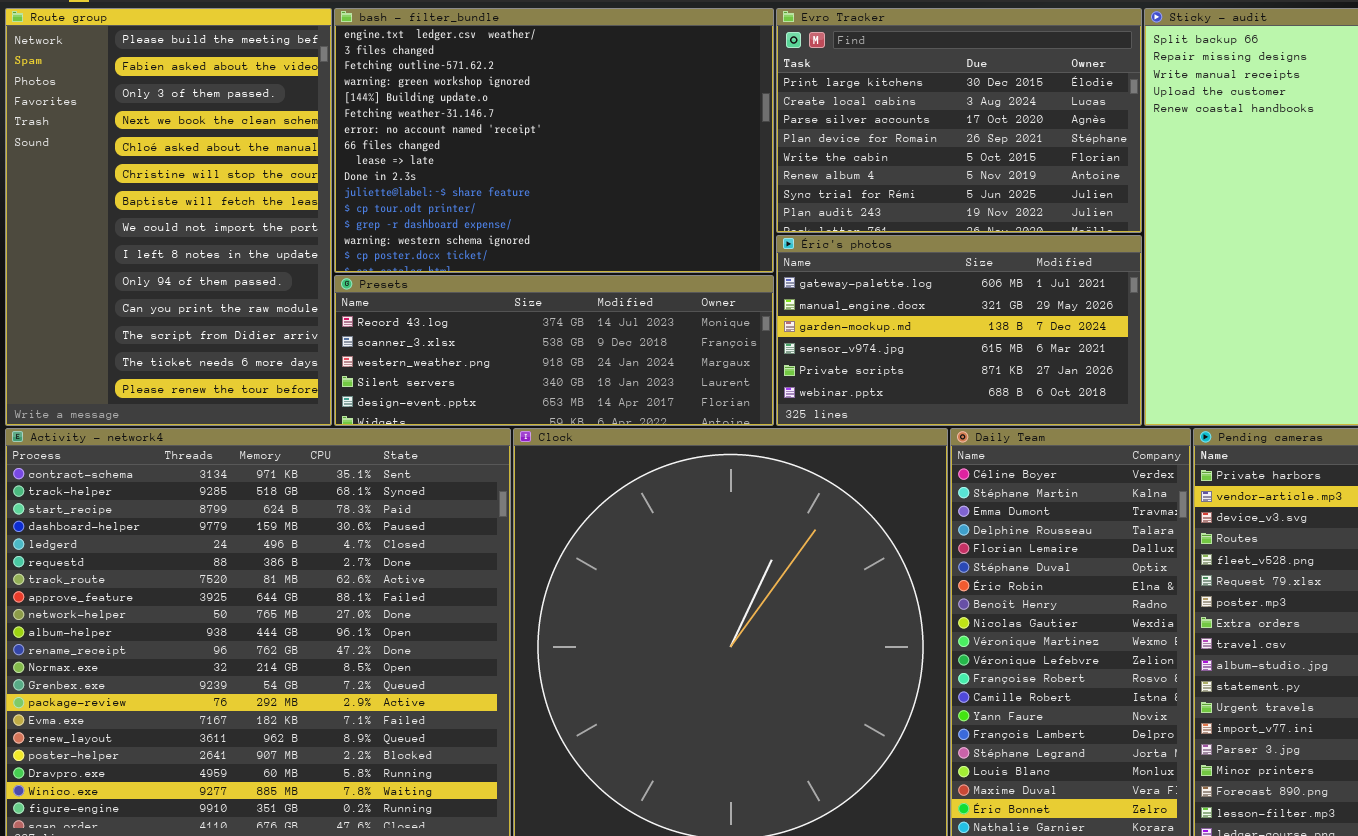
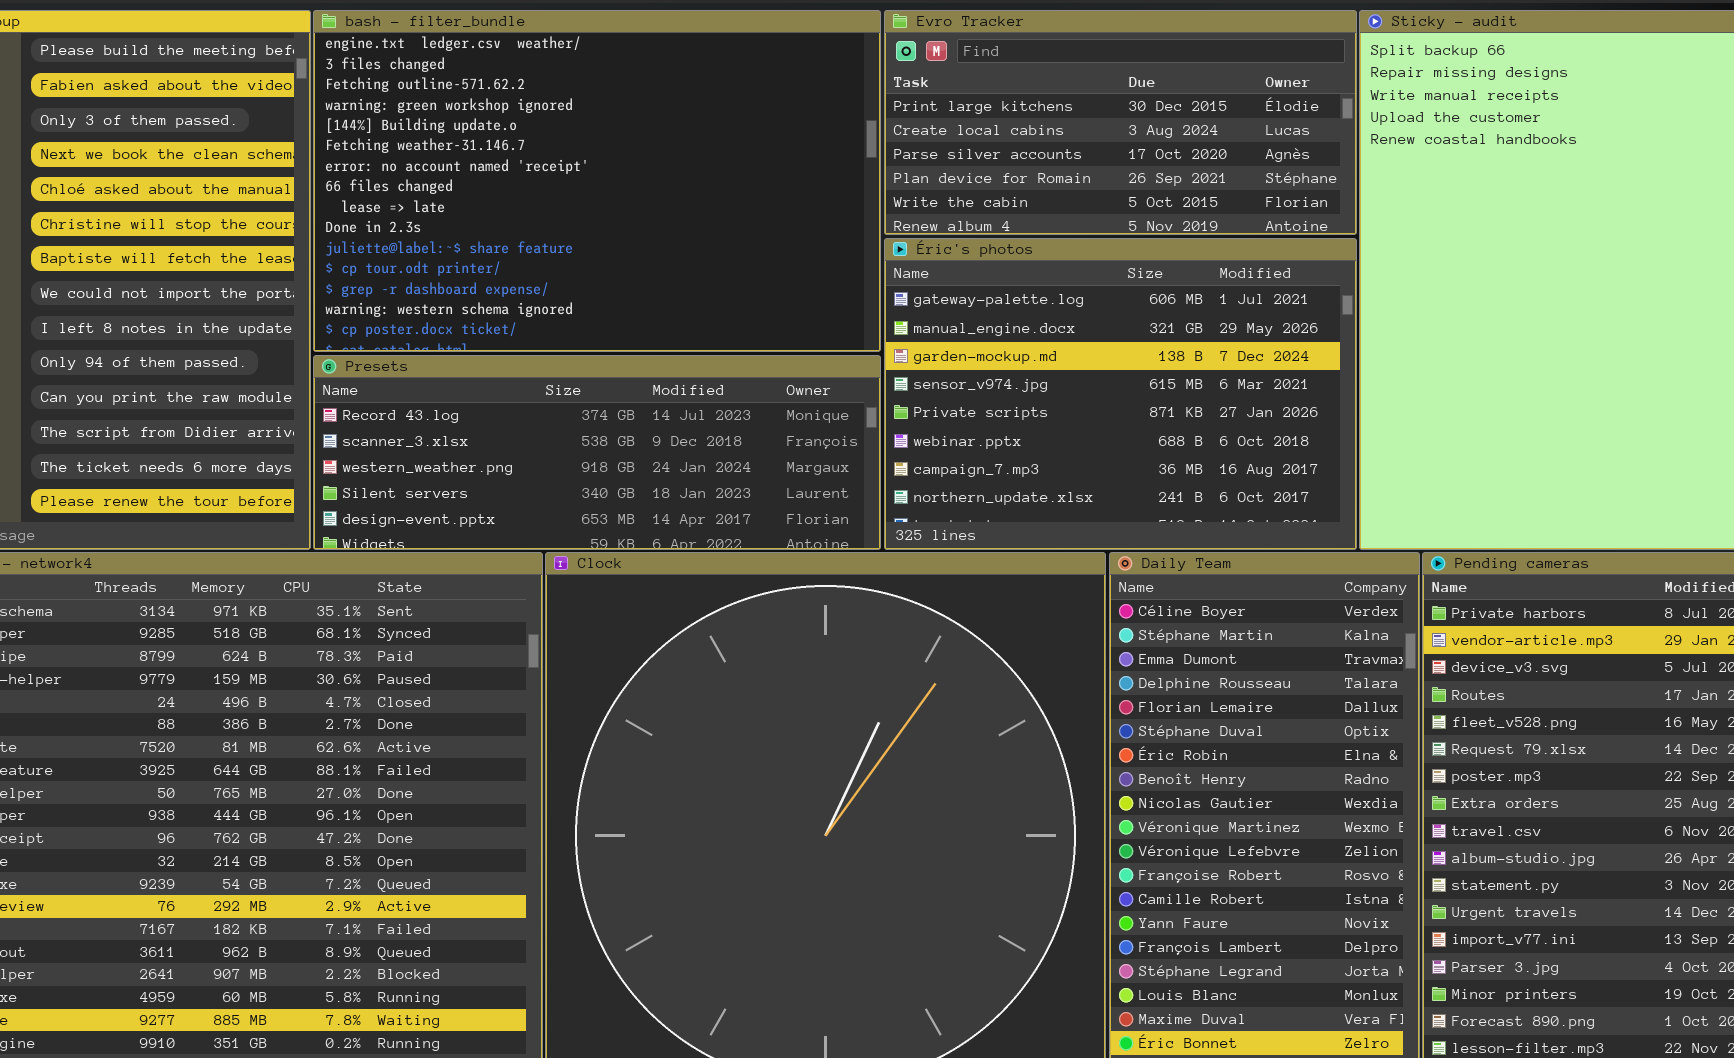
Evro Tracker: [776,8,1142,233] -> [884,10,1357,235], resized
Éric's photos: [776,235,1142,426] -> [884,238,1357,550], resized

